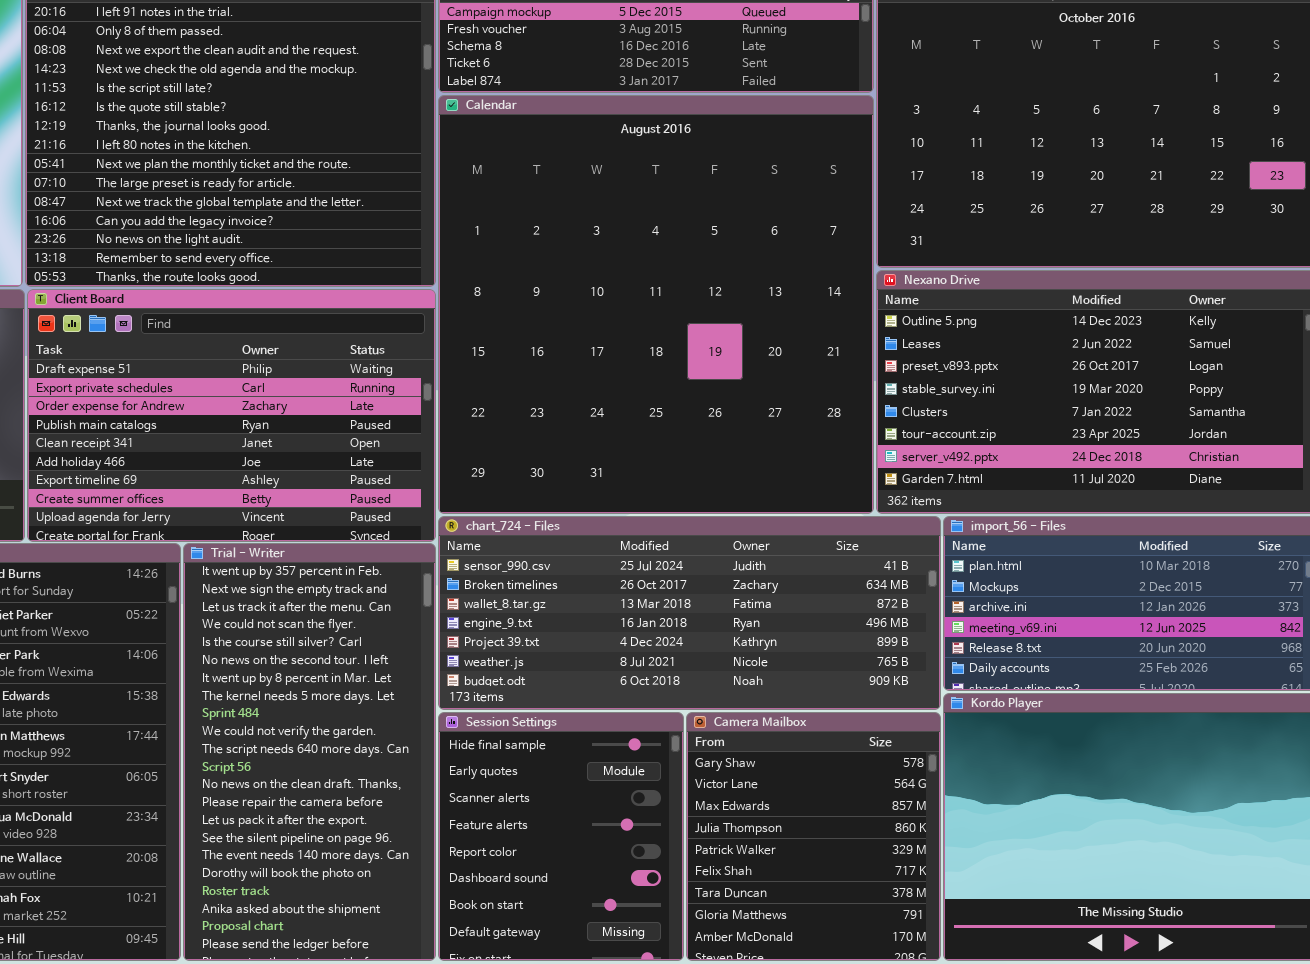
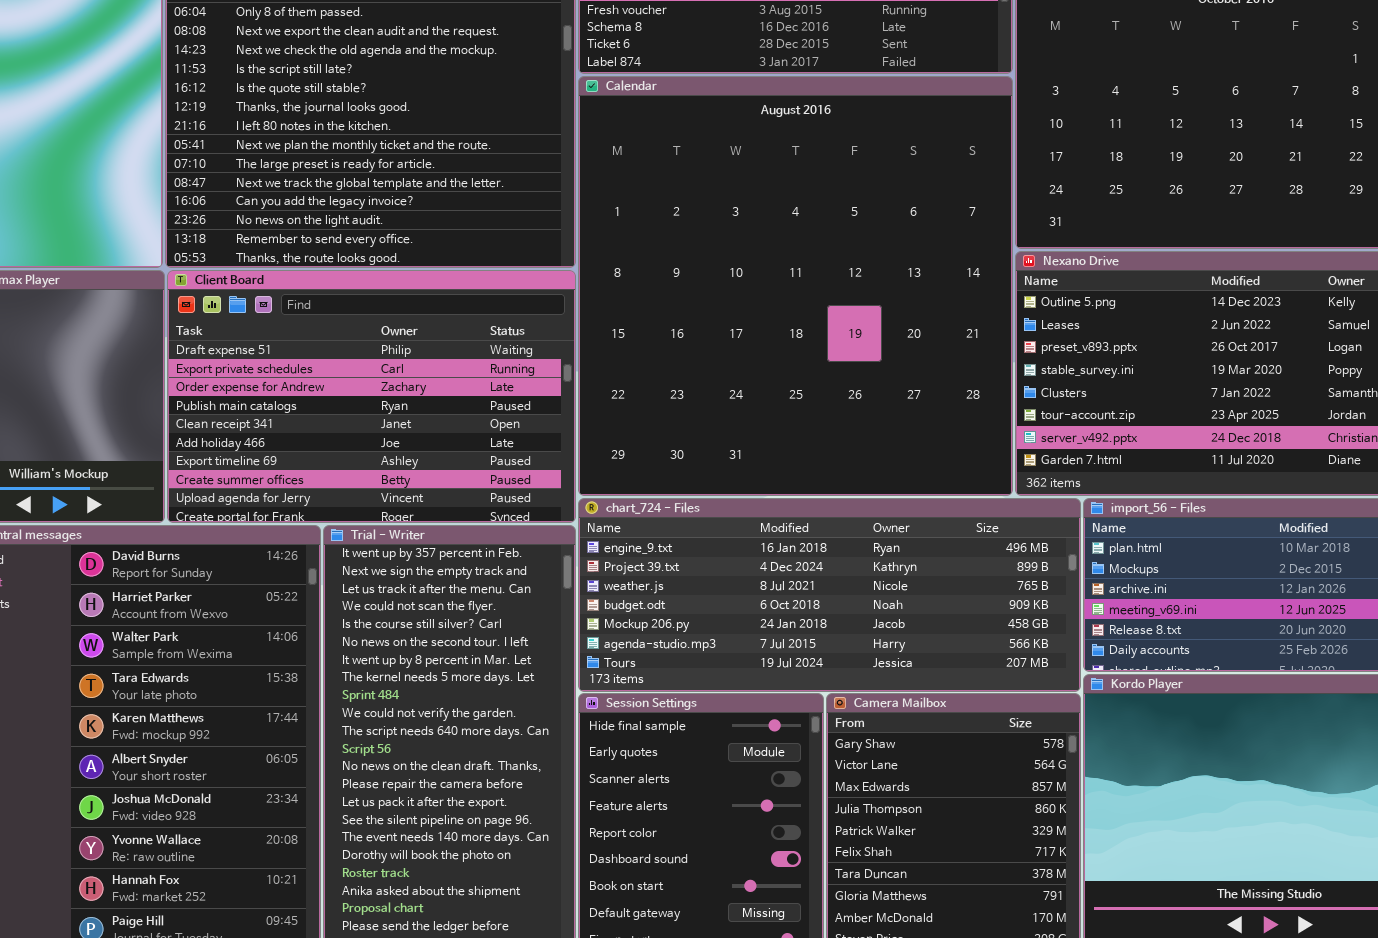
chart_724 - Files: [438,516,941,710] -> [578,498,1081,692], scrolled down 3 rows

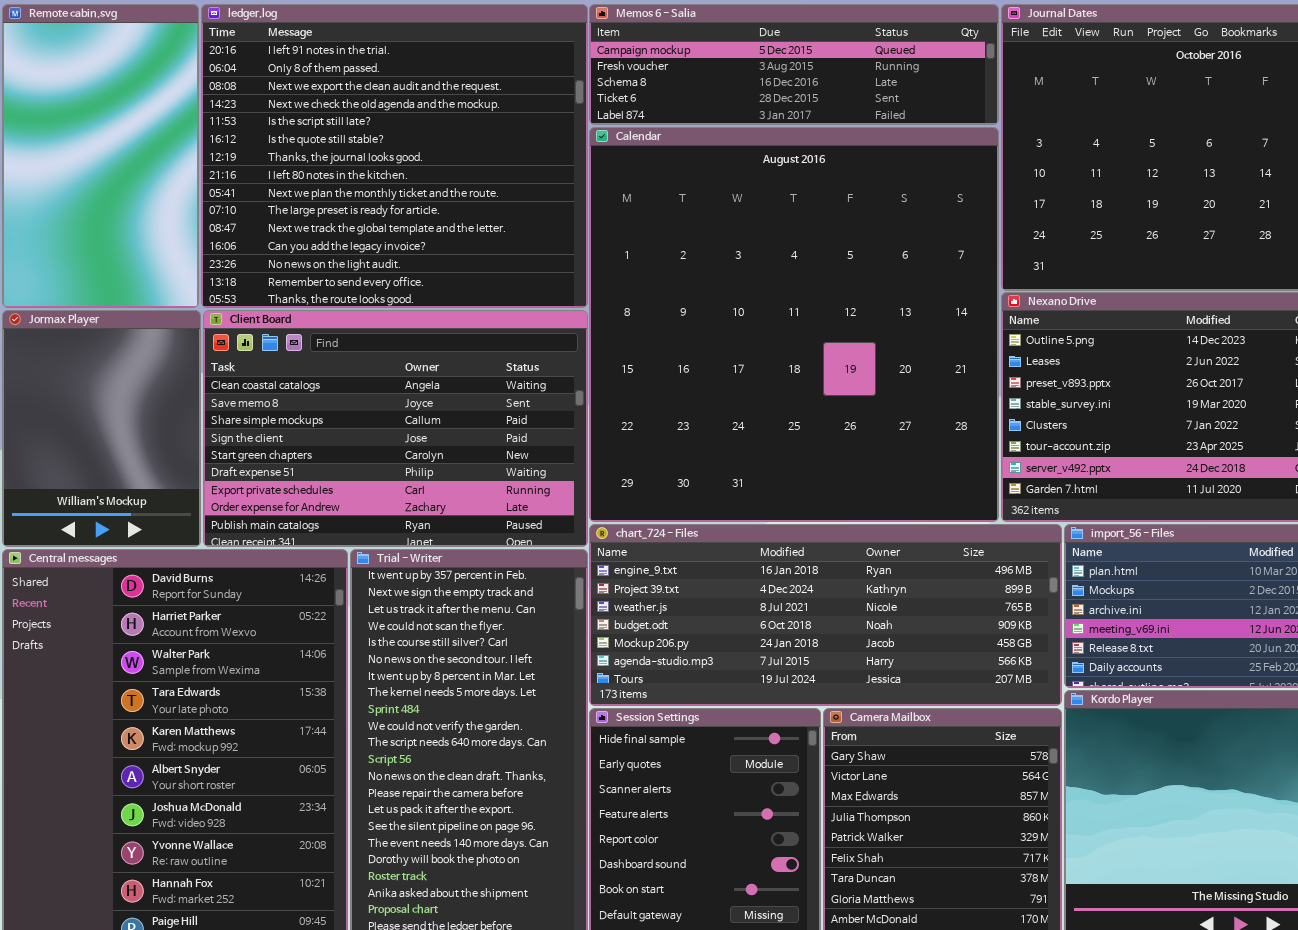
Client Board: [167,270,576,523] -> [203,310,588,547], scrolled up 5 rows

